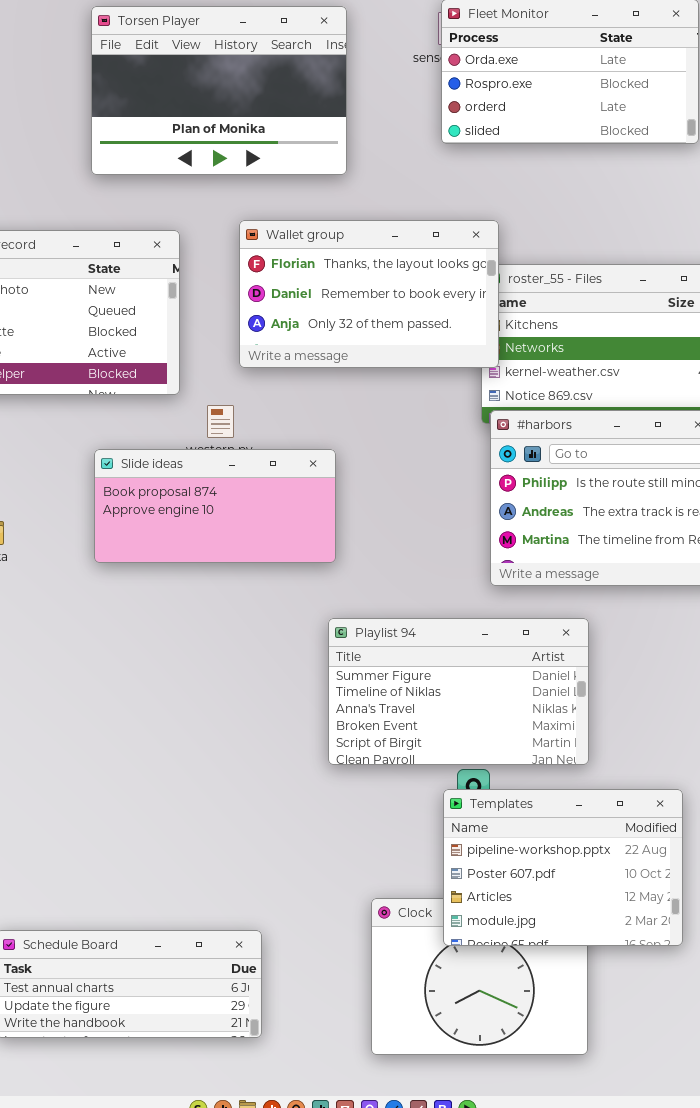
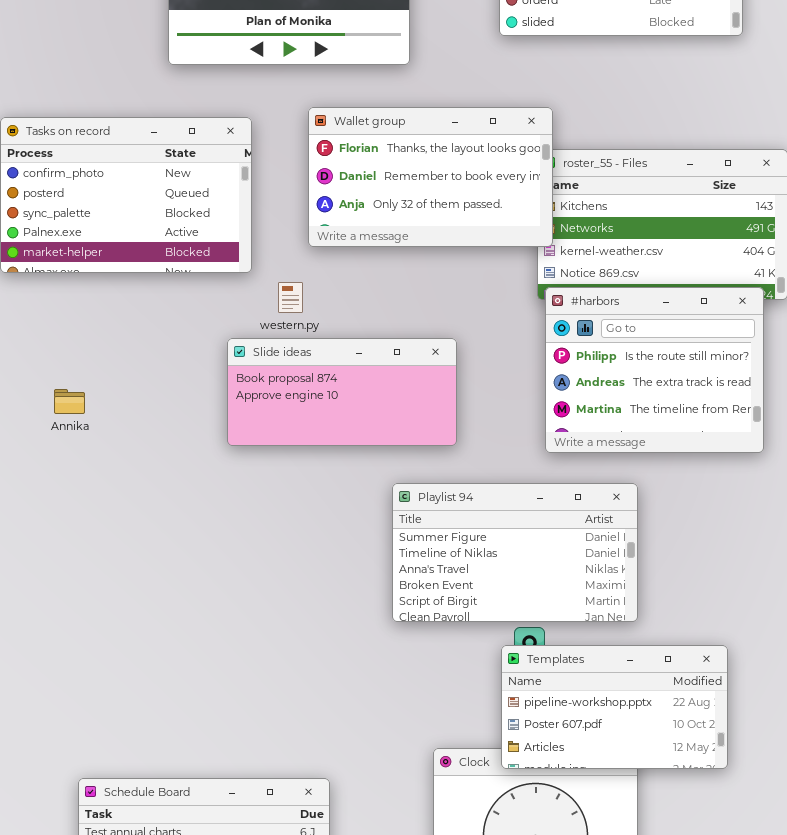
Slide ideas: [94,449,336,563] -> [227,338,457,446], moved
Templates: [443,789,683,946] -> [501,645,728,769], resized

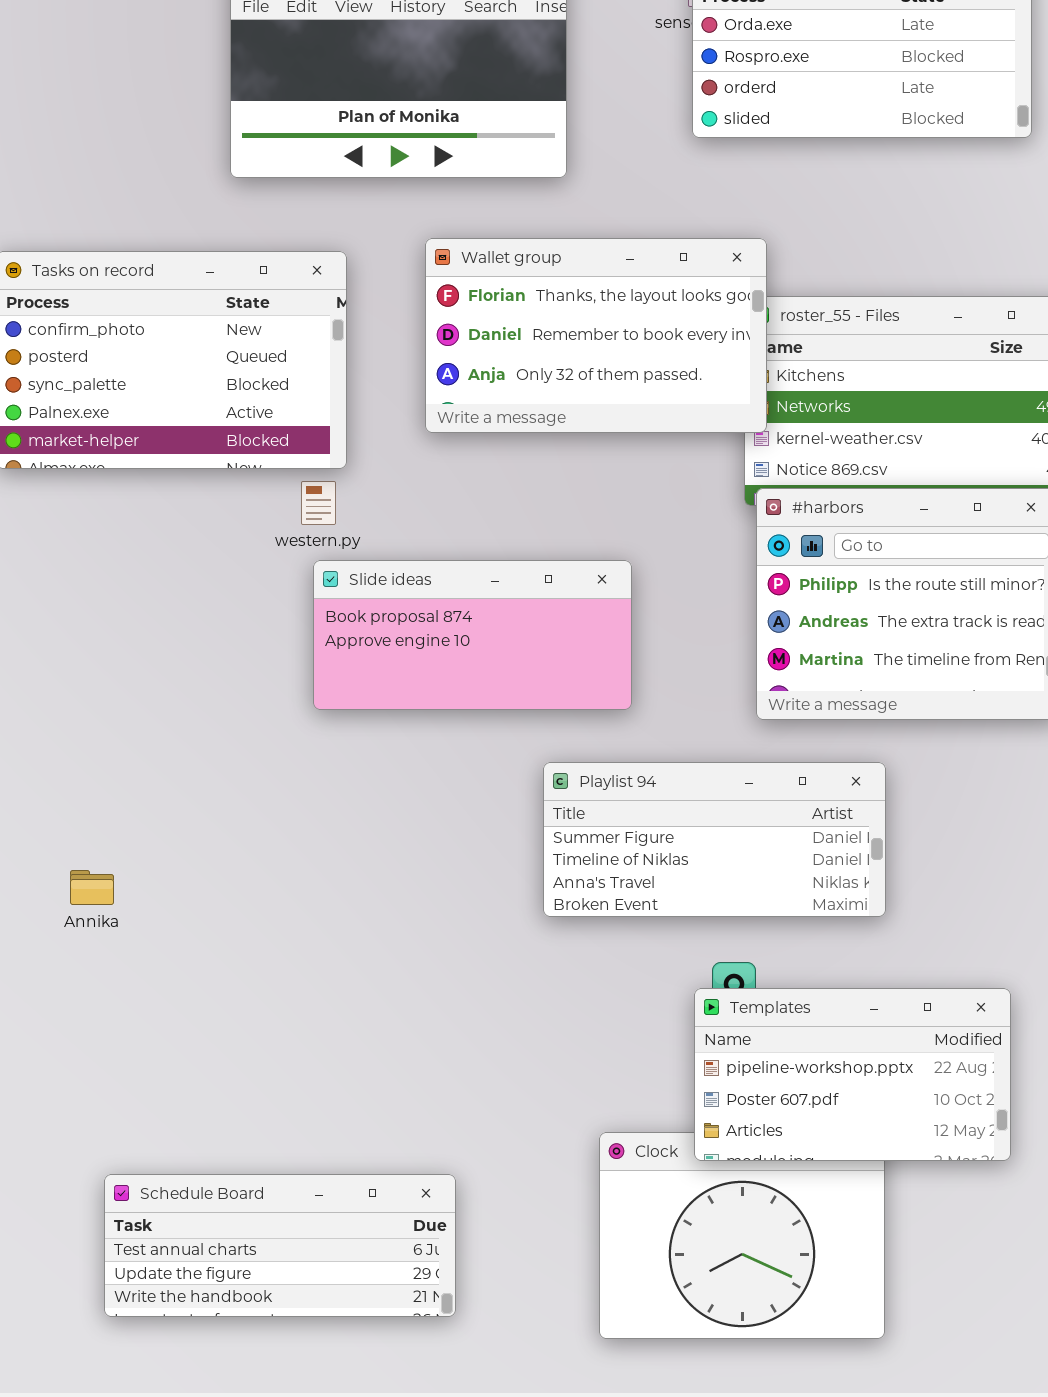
western.py: [278,282,303,313] -> [301,481,336,525], moved
Annika: [54,389,85,414] -> [70,870,114,905], moved
Playlist 94: [392,483,638,622] -> [543,762,886,917], resized

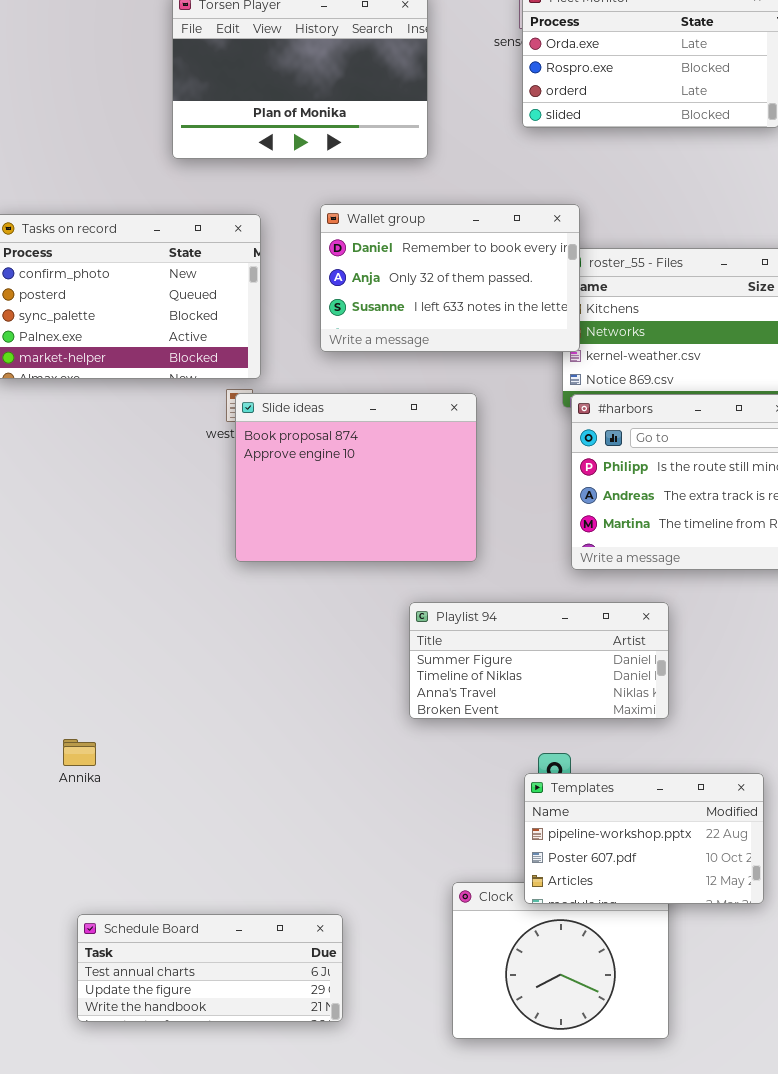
Wallet group: [425,238,767,433] -> [320,204,580,352], scrolled down 1 row
Slide ideas: [313,560,632,710] -> [235,393,477,562], resized
Annika: [70,870,114,905] -> [63,739,96,766], moved

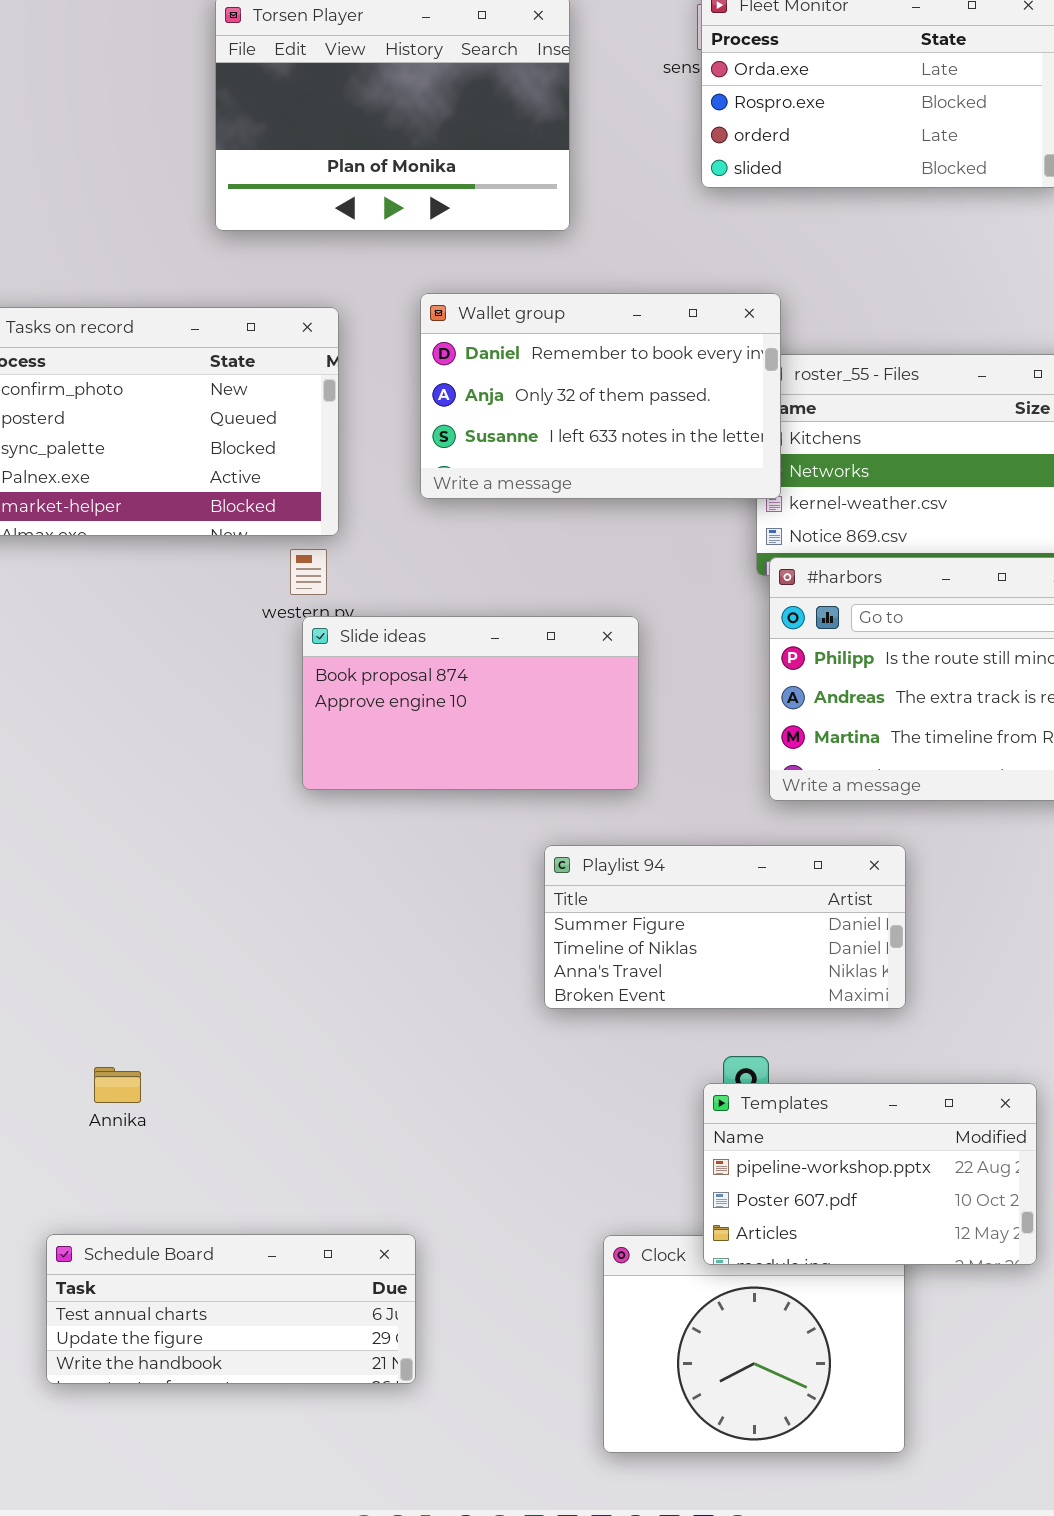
Slide ideas: [235,393,477,562] -> [302,616,639,790], resized
Annika: [63,739,96,766] -> [94,1067,141,1103], moved
Schedule Board: [77,914,343,1022] -> [46,1234,416,1384], moved

